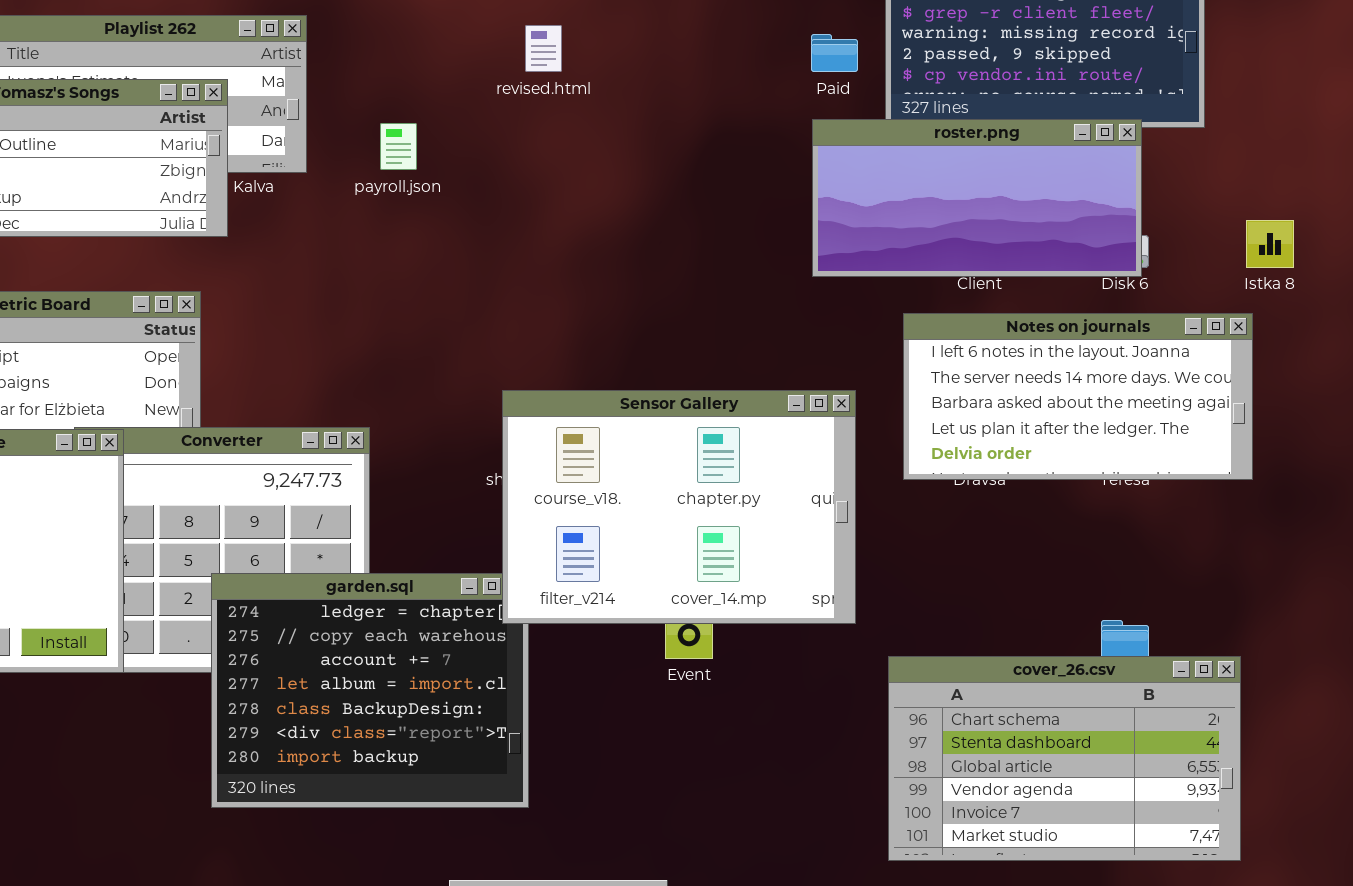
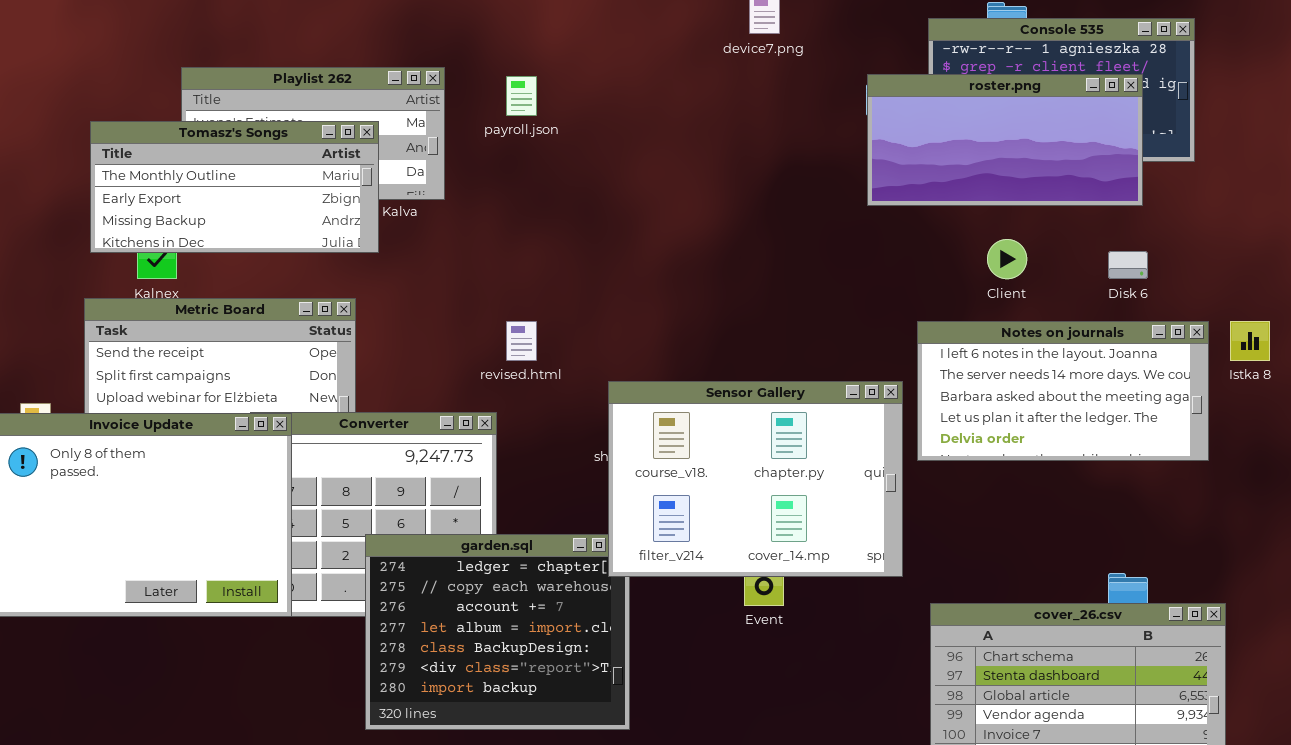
revised.html: [525,25,562,72] -> [506,321,537,361], moved
roster.png: [812,119,1142,277] -> [867,74,1143,206], moved
payroll.json: [380,123,417,170] -> [506,76,537,116], moved
Istka 8: [1246,220,1294,268] -> [1230,321,1270,361], moved
Notes on journals: [903,313,1253,480] -> [917,321,1209,461], moved

